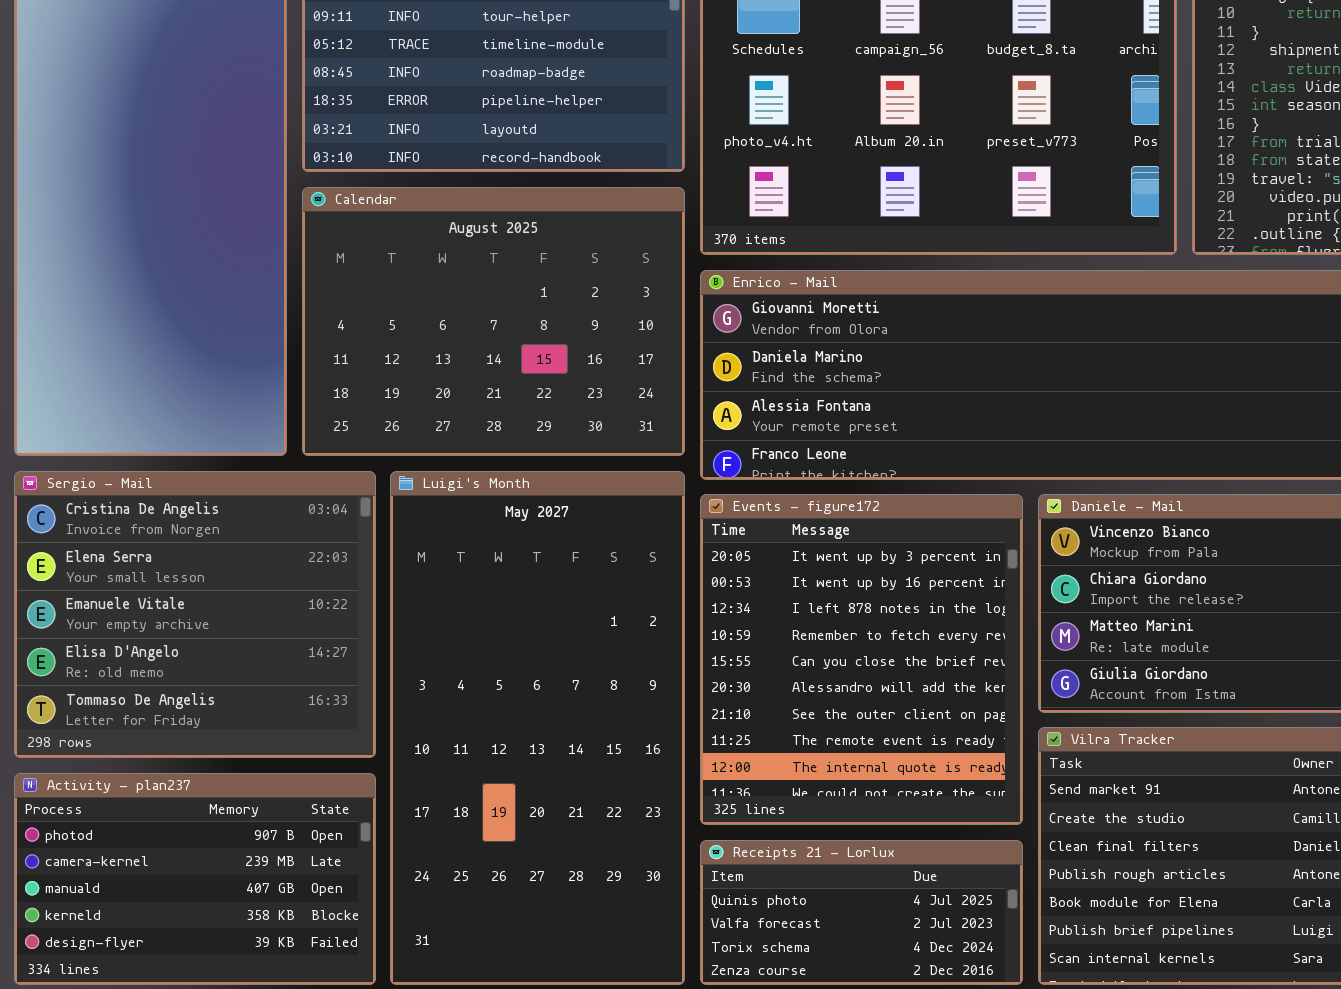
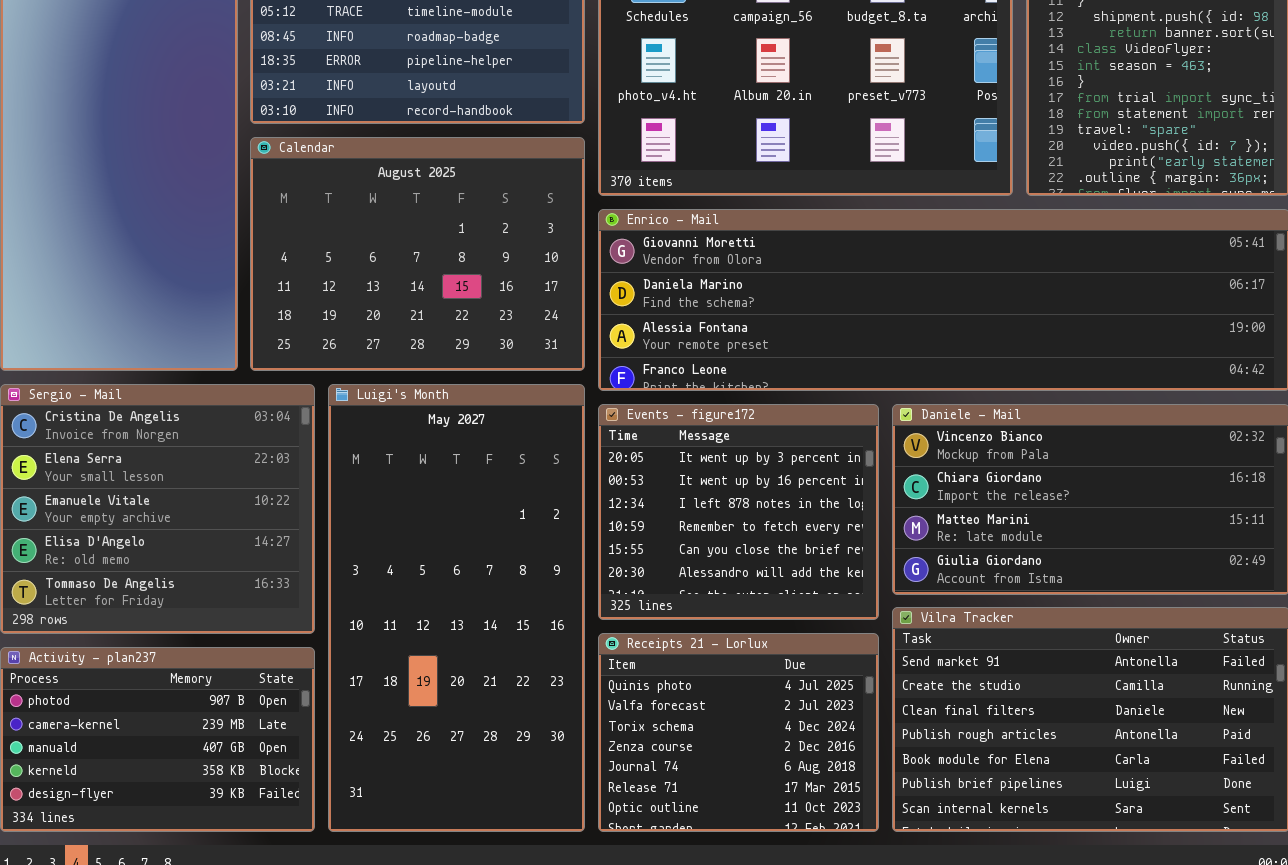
Events - figure172: [700,494,1023,825] -> [598,404,879,620], resized
Receipts 21 - Lorlux: [700,840,1023,985] -> [598,633,879,832], resized

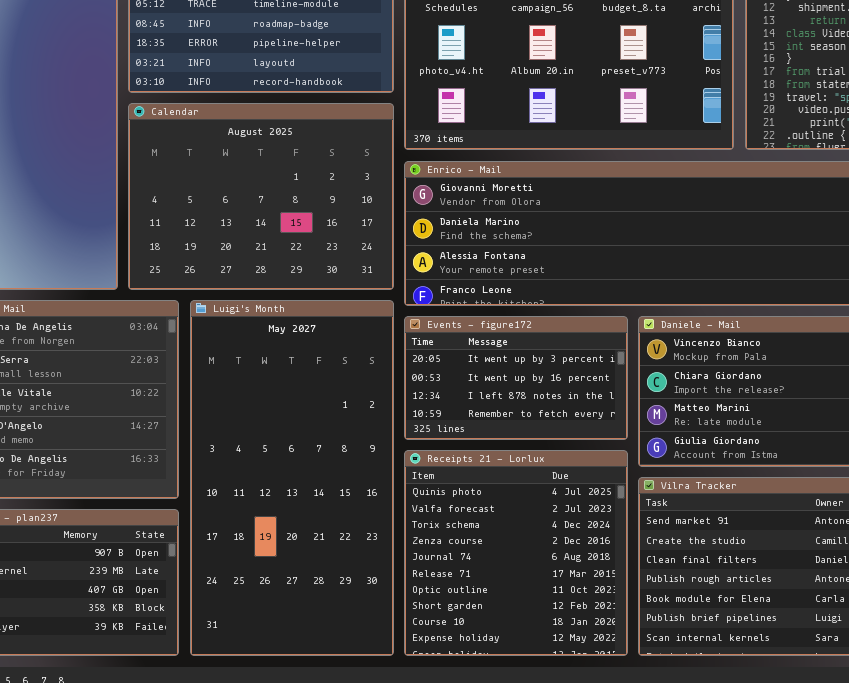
Events - figure172: [598,404,879,620] -> [404,316,628,440], resized
Receipts 21 - Lorlux: [598,633,879,832] -> [404,450,628,656], resized

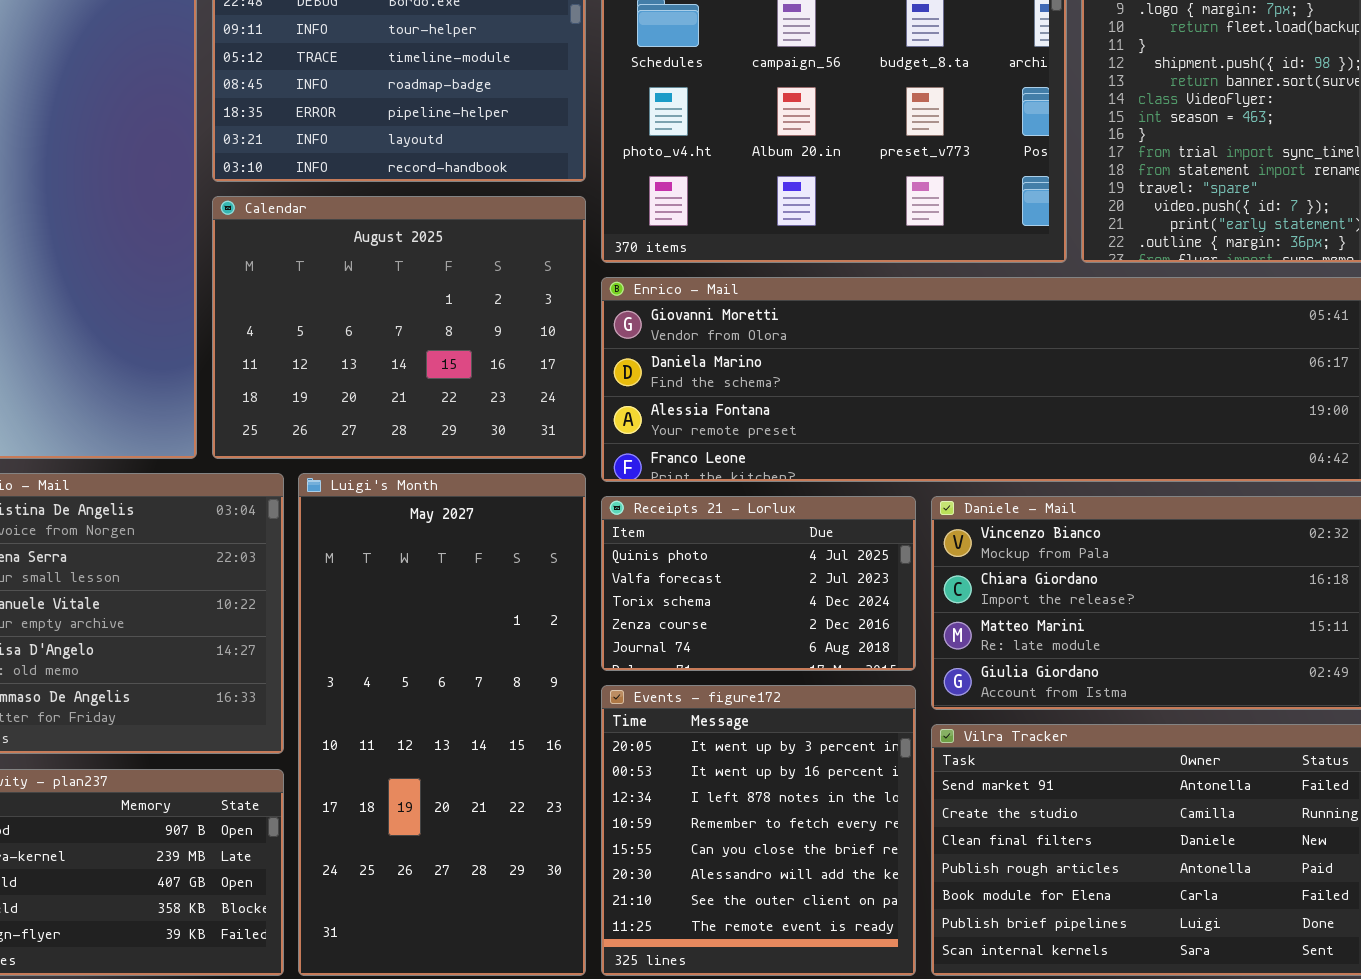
Events - figure172: [404,316,628,440] -> [601,685,916,976], moved, resized
Receipts 21 - Lorlux: [404,450,628,656] -> [601,496,916,671], moved, resized

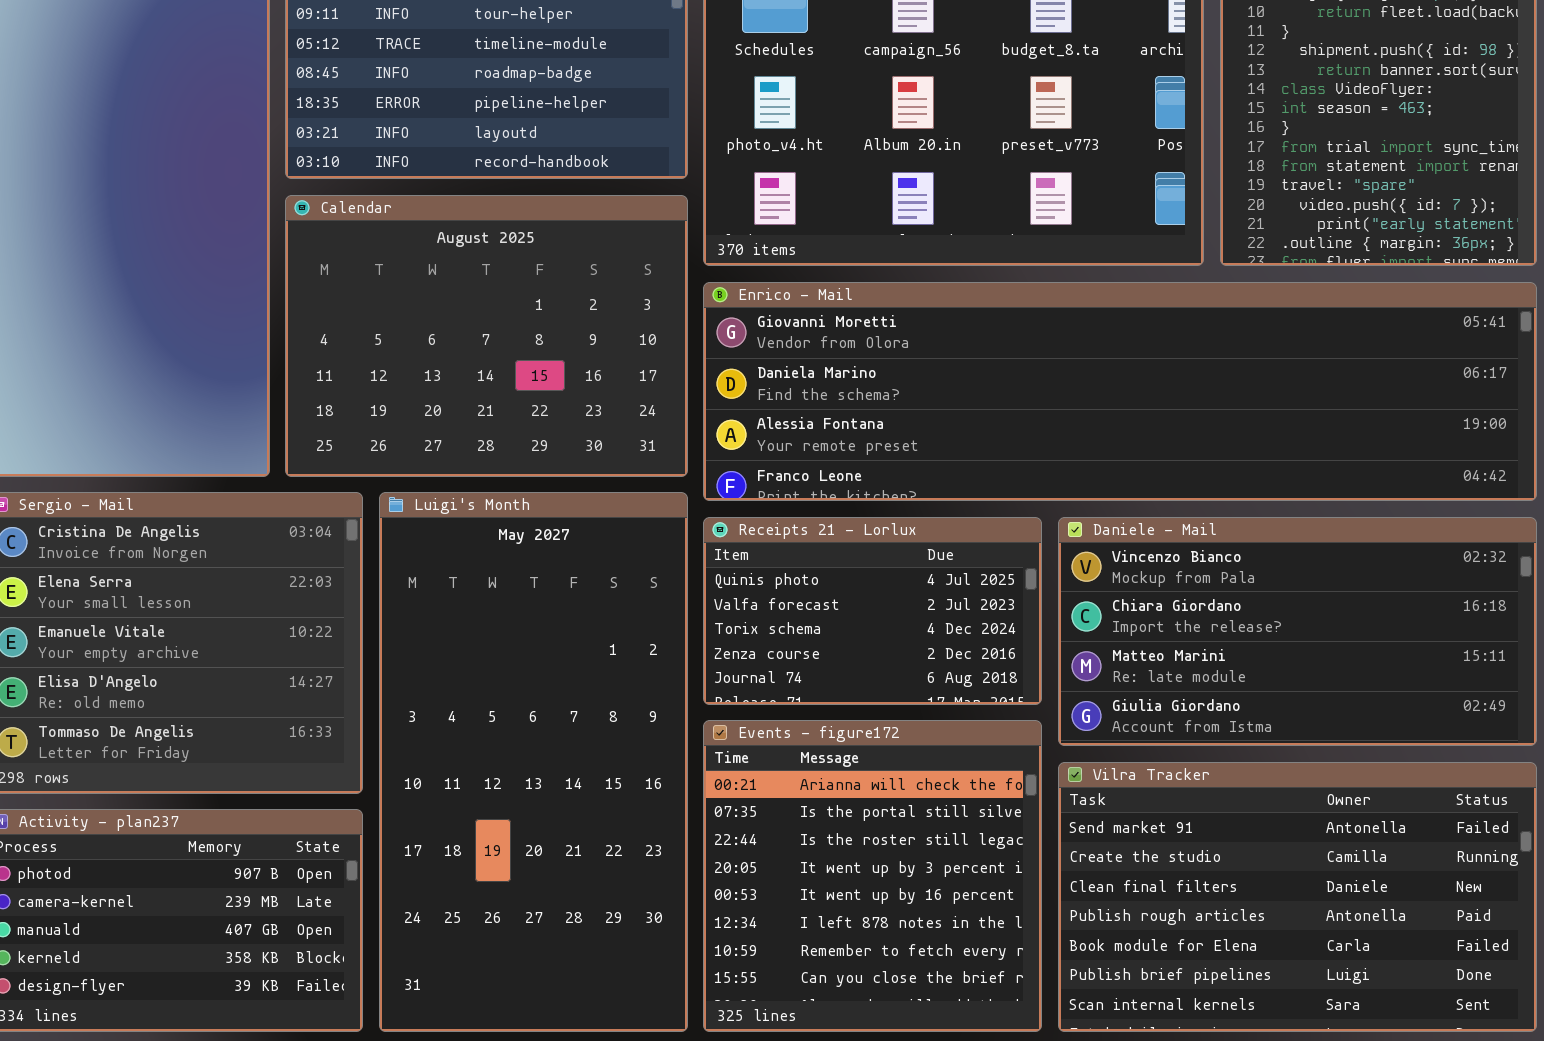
Events - figure172: [601,685,916,976] -> [703,720,1042,1032], scrolled up 3 rows

